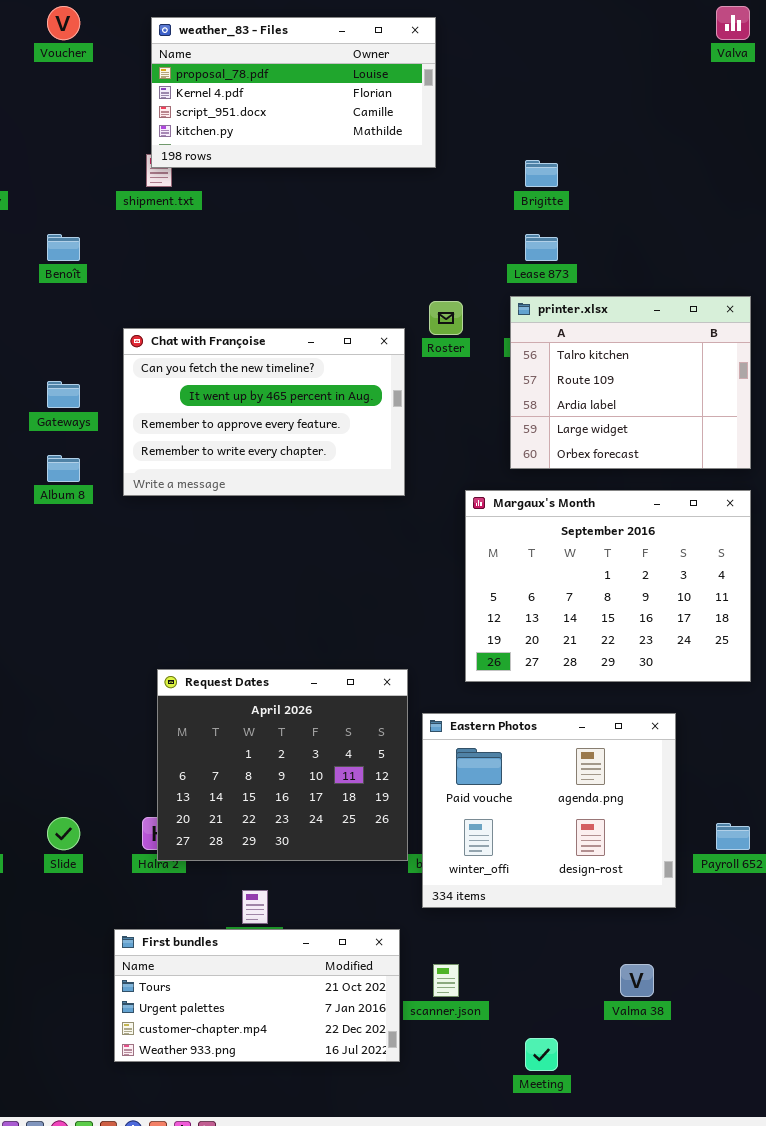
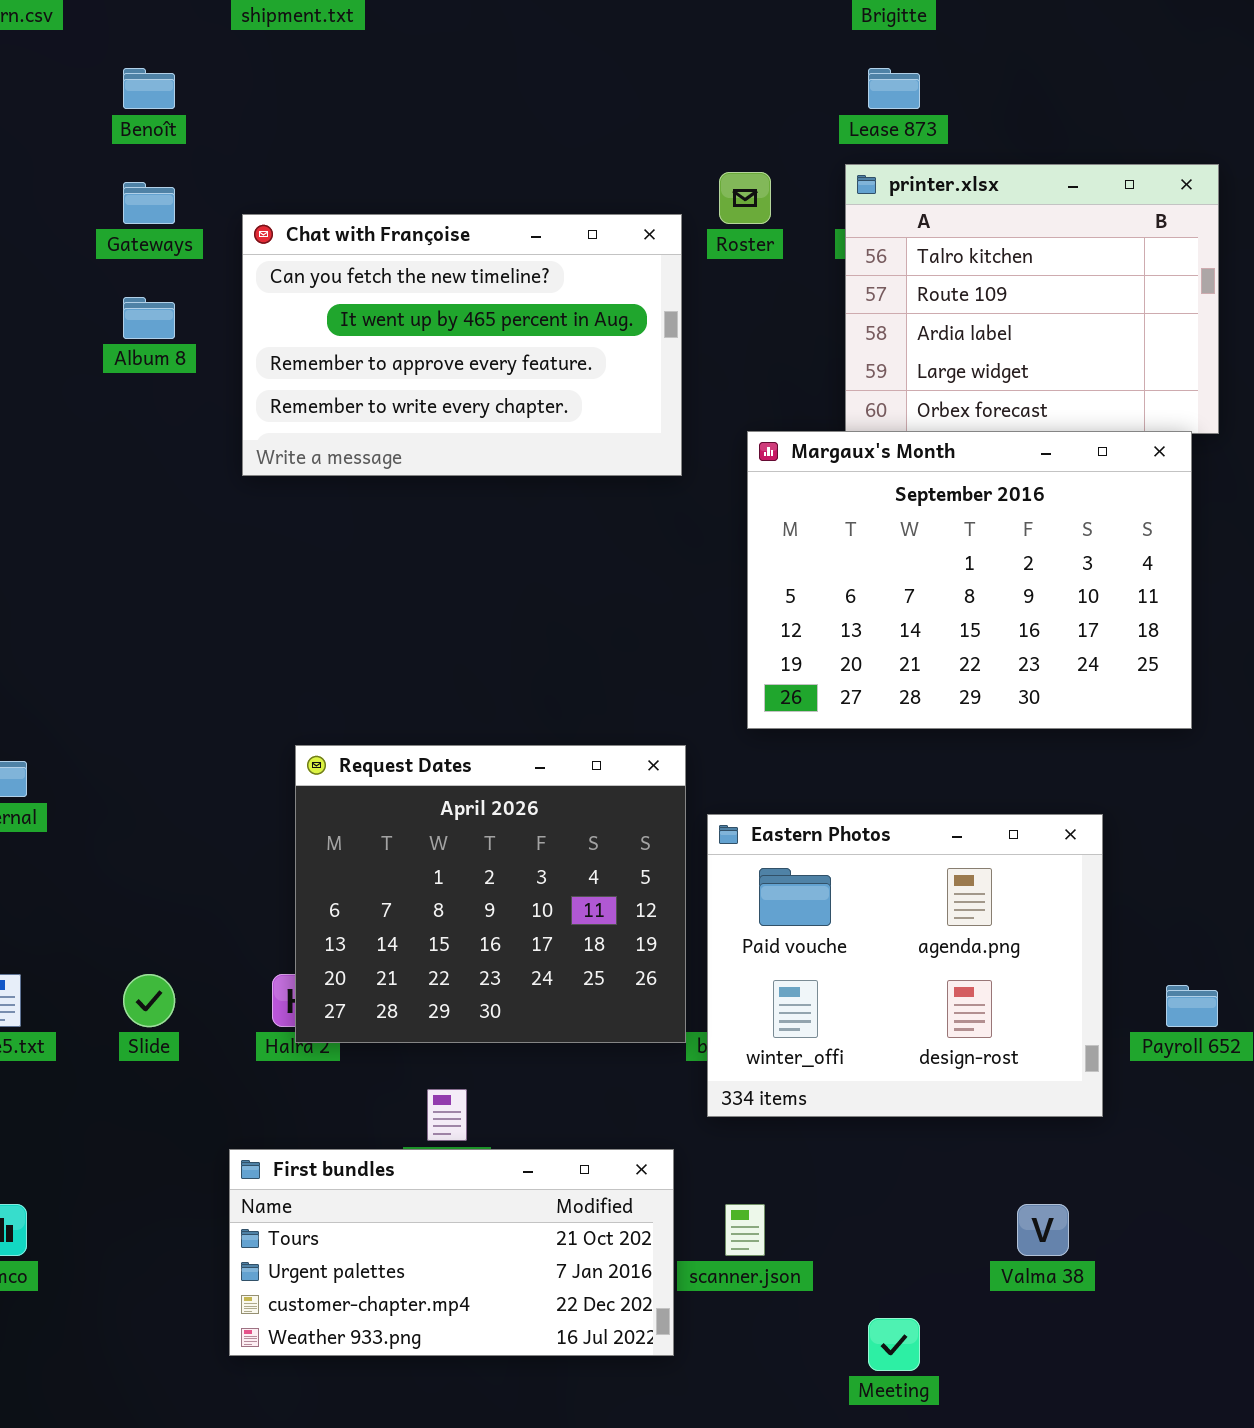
Gateways: [47,381,80,408] -> [123,182,175,224], moved
Album 8: [47,455,80,482] -> [123,297,175,339], moved
Margaux's Month: [465,490,751,682] -> [747,431,1192,729], moved

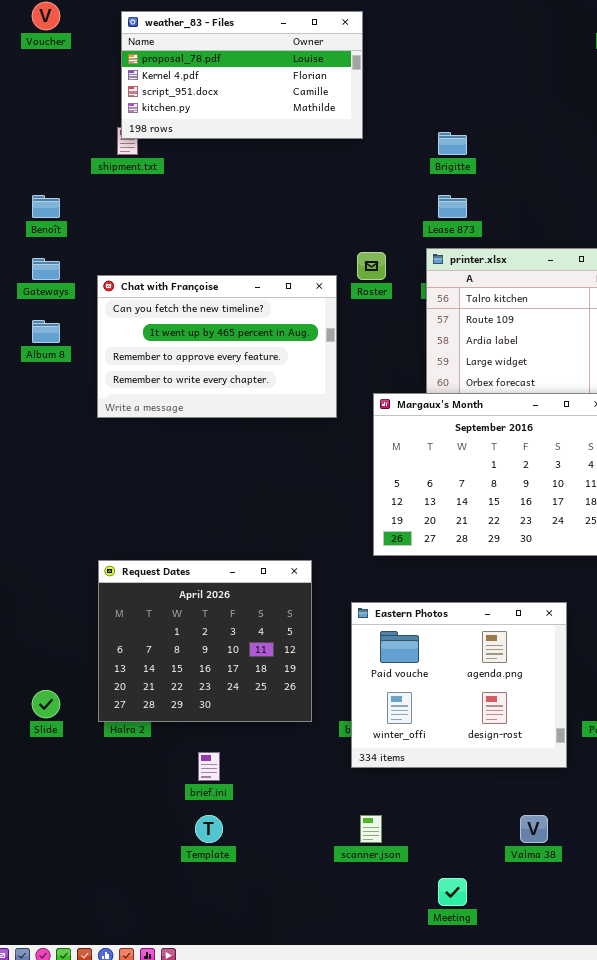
Request Dates: [295,745,686,1043] -> [98,560,312,722], moved
First bundles: [229,1149,674,1356] -> none, closed

